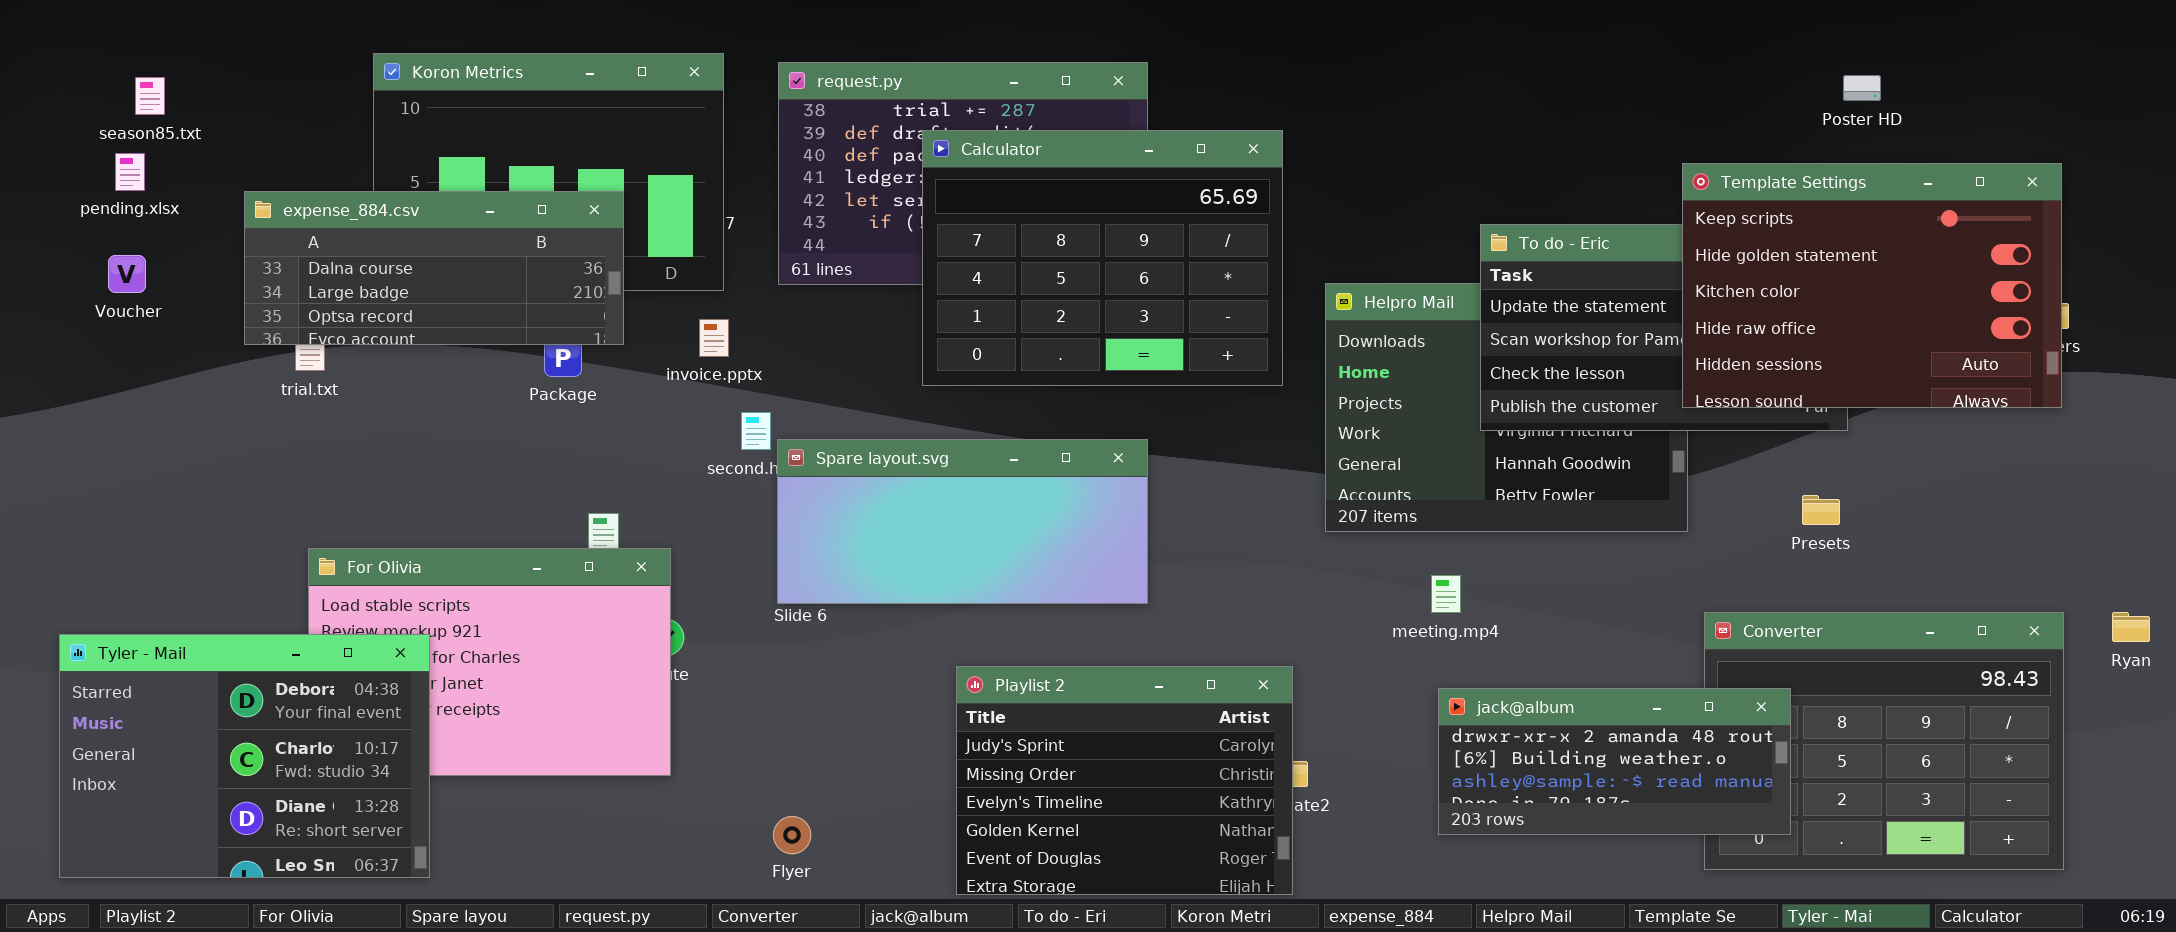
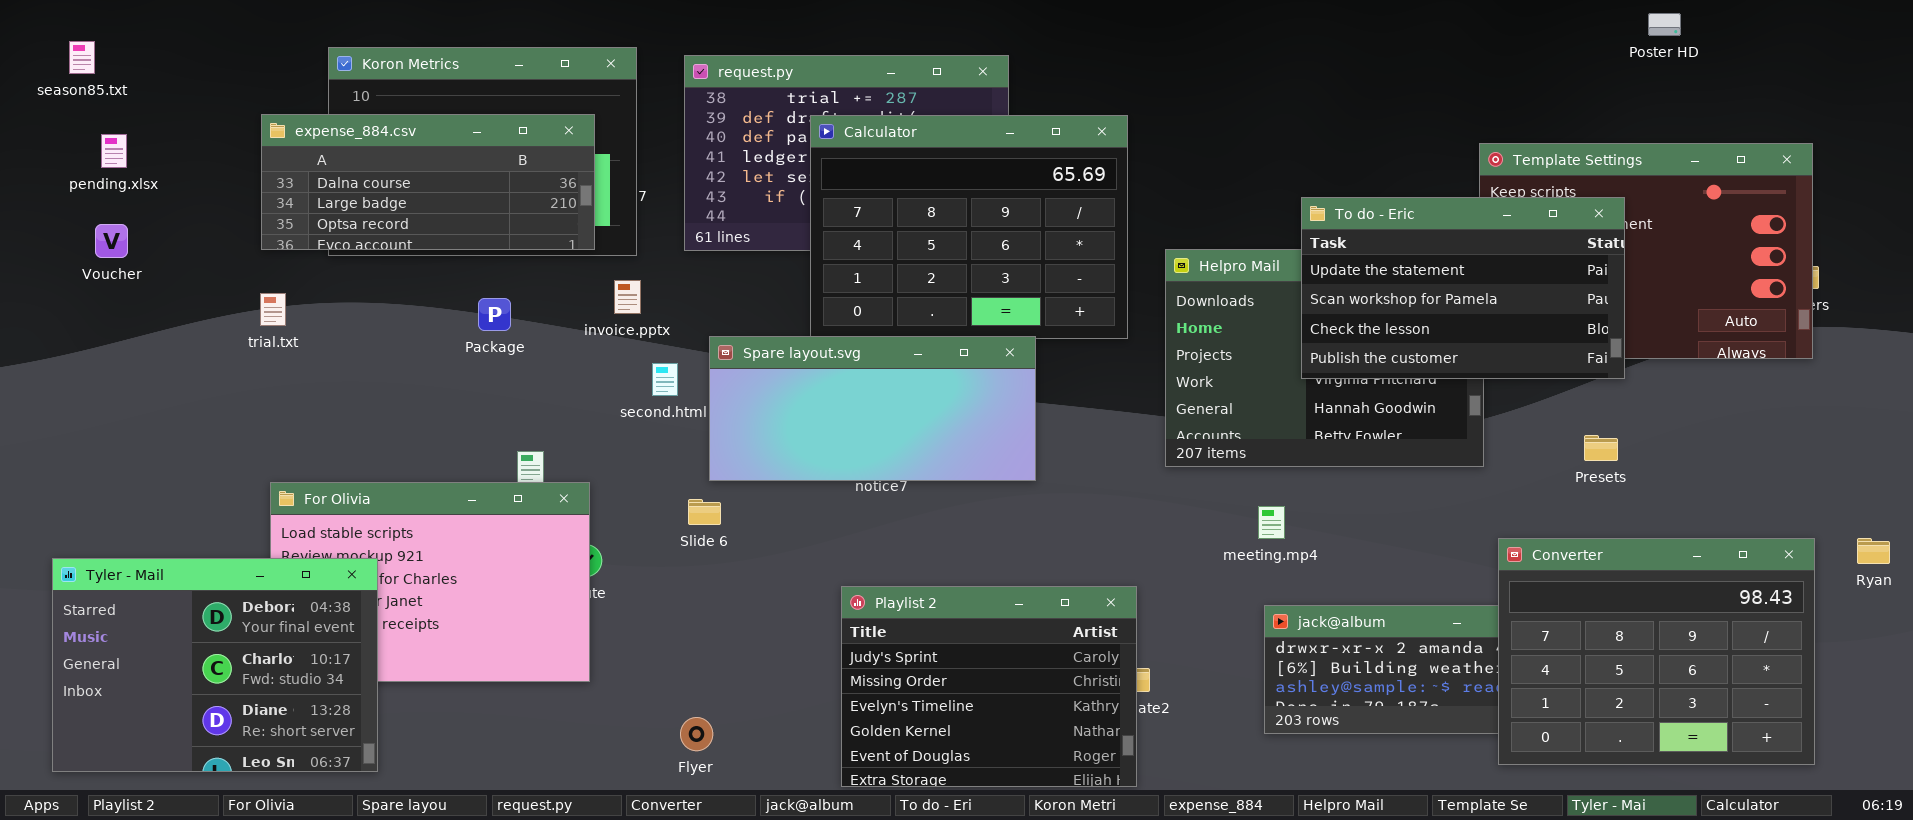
Poster HD: [1843,75,1881,101] -> [1648,13,1681,36], moved
season85.txt: [135,77,165,115] -> [69,41,95,74], moved
expense_884.csv: [244,191,624,345] -> [261,114,595,250], moved
To do - Eric: [1480,224,1848,431] -> [1301,197,1625,379], raised
Spare layout.svg: [777,439,1148,604] -> [709,336,1036,481], moved
Converter: [1704,612,2064,870] -> [1498,538,1815,765], raised

